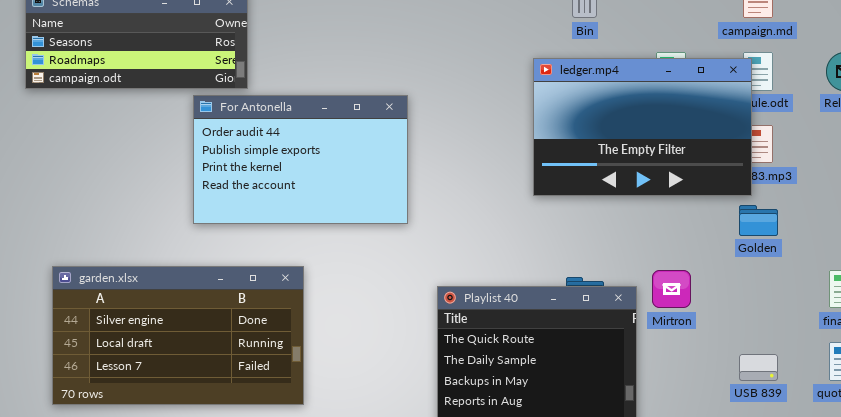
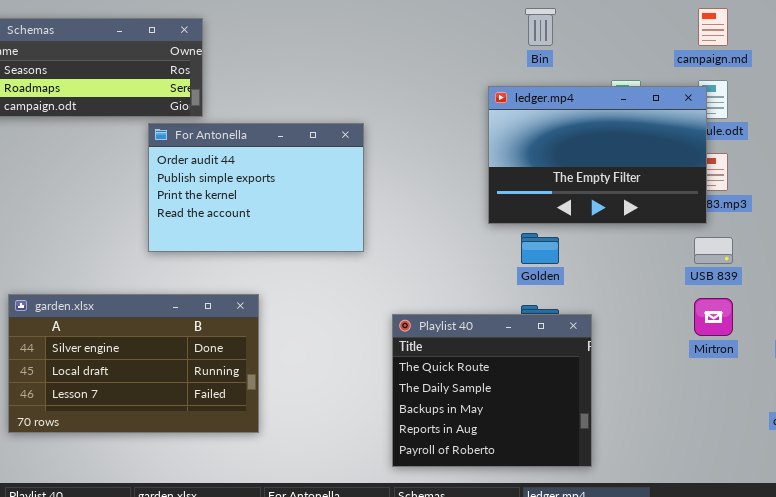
Golden: [739,205,778,236] -> [521,233,559,264], moved
Mirtron: [652,270,691,308] -> [694,298,733,336], moved
USB 839: [739,354,778,381] -> [694,237,733,264], moved

